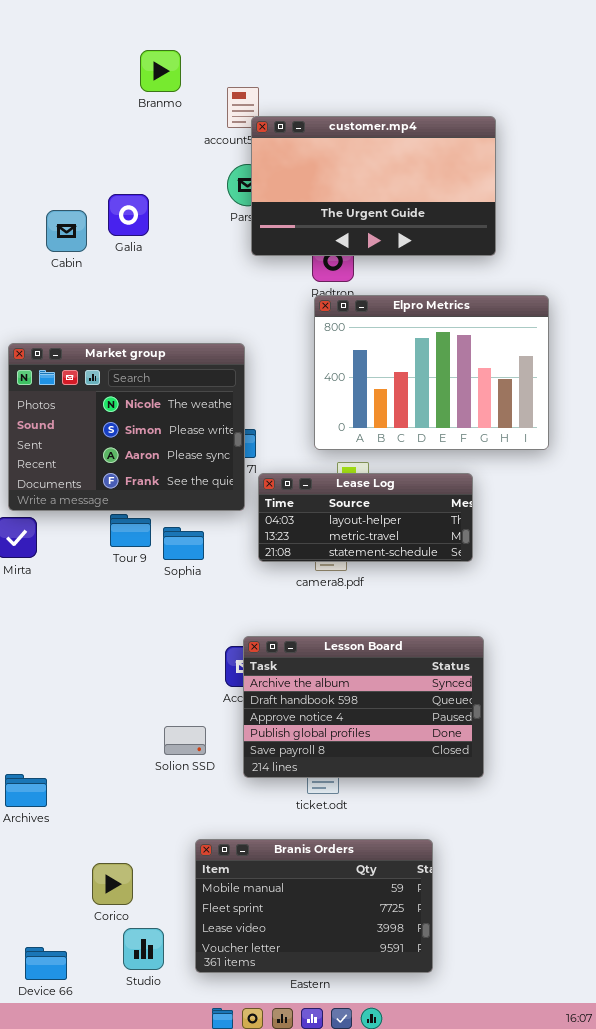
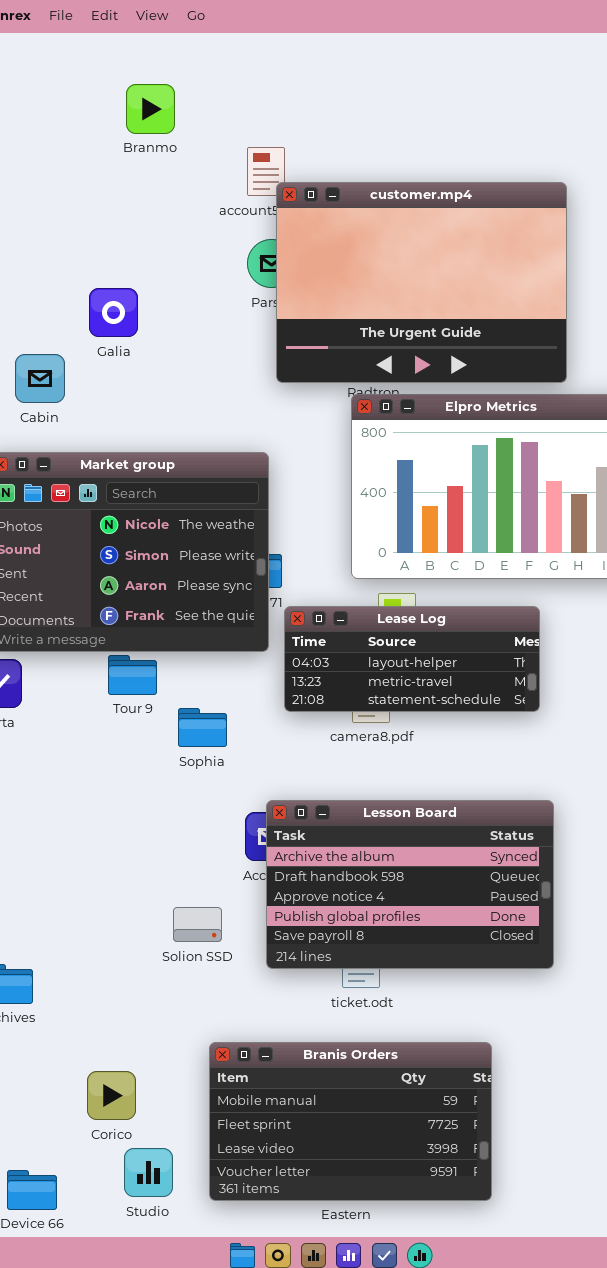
Branmo: [140,50,181,92] -> [126,84,175,134], moved
customer.mp4: [251,116,496,256] -> [276,182,567,383], resized
Galia: [108,194,149,236] -> [89,288,138,337], moved
Cabin: [46,210,87,252] -> [15,354,65,403], moved
Sophia: [163,527,204,560] -> [178,708,227,747], moved

